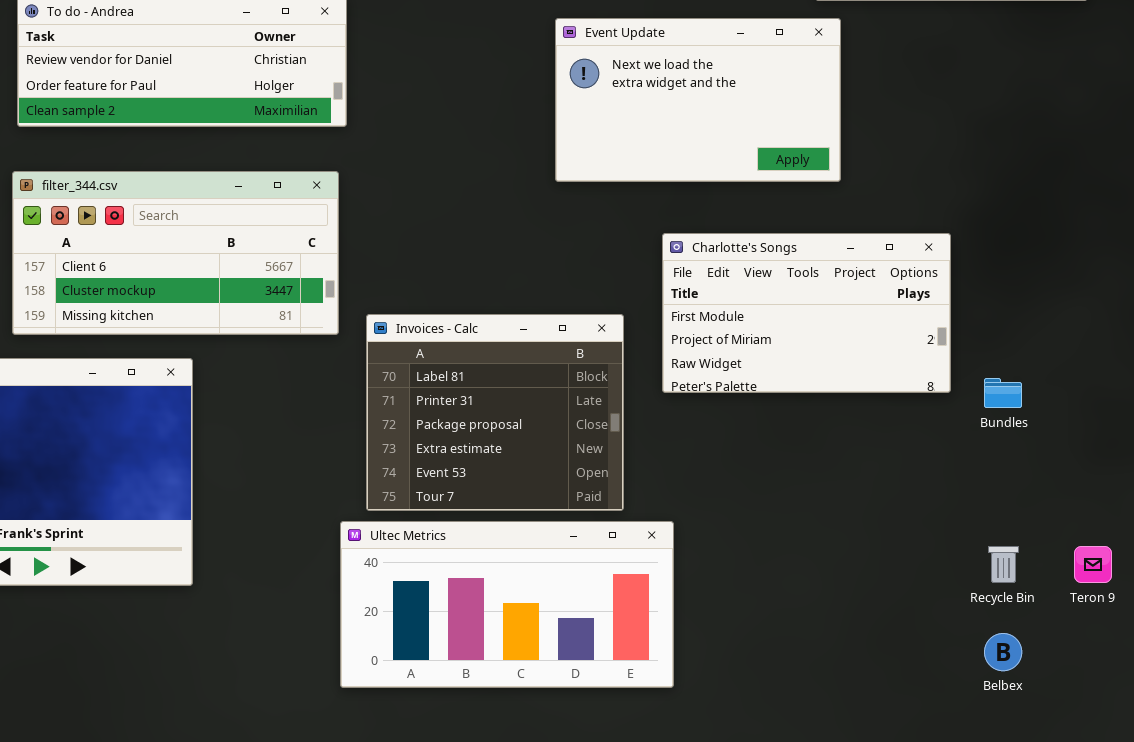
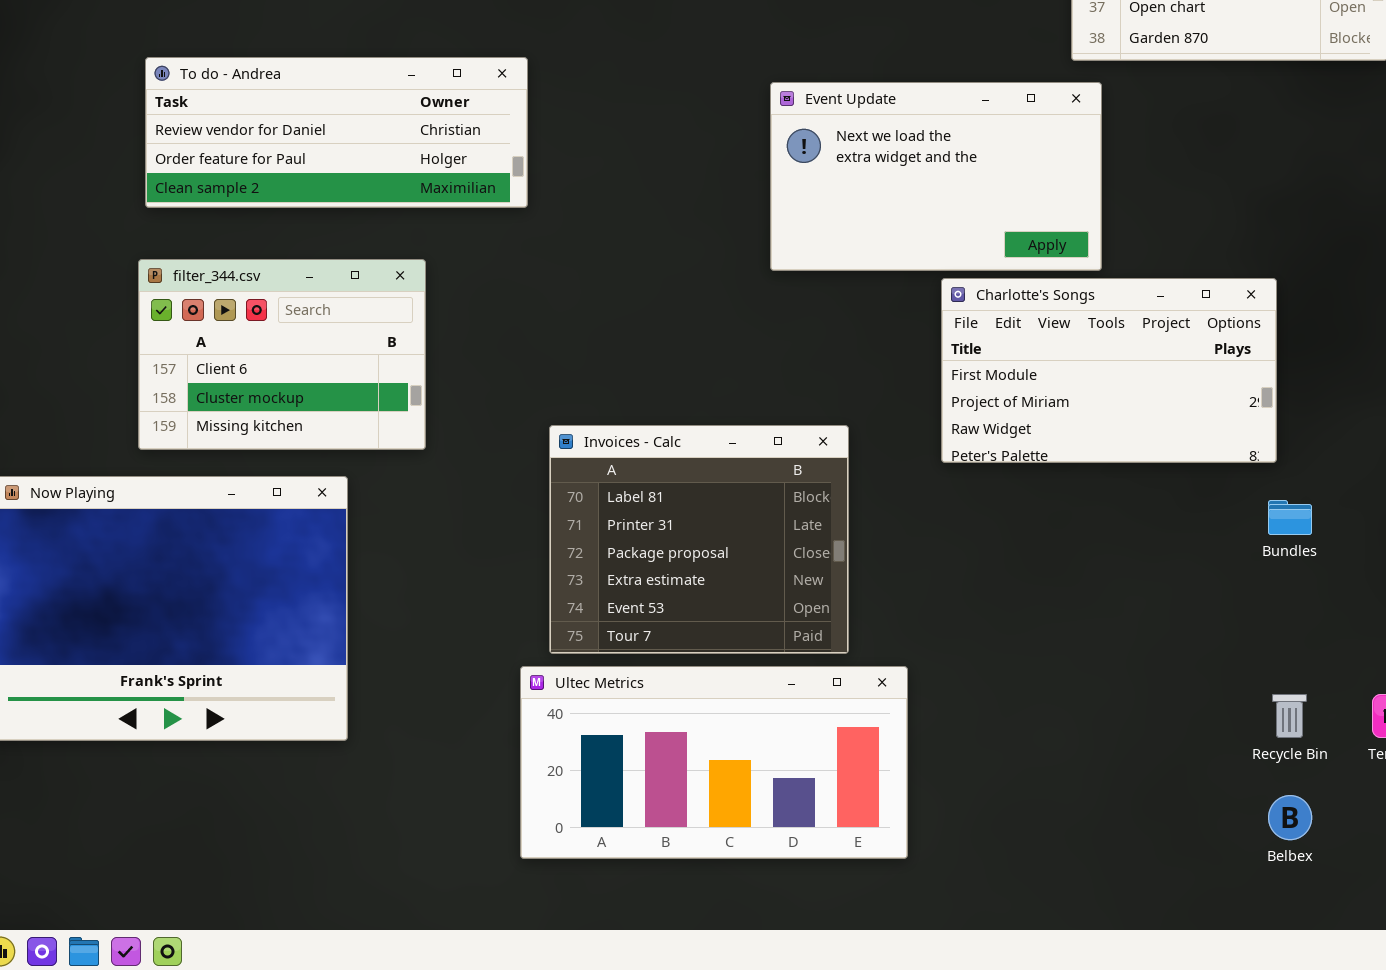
filter_344.csv: [12,171,339,335] -> [138,259,426,450], resized
Charlotte's Songs: [662,233,951,393] -> [941,278,1277,463], moved

